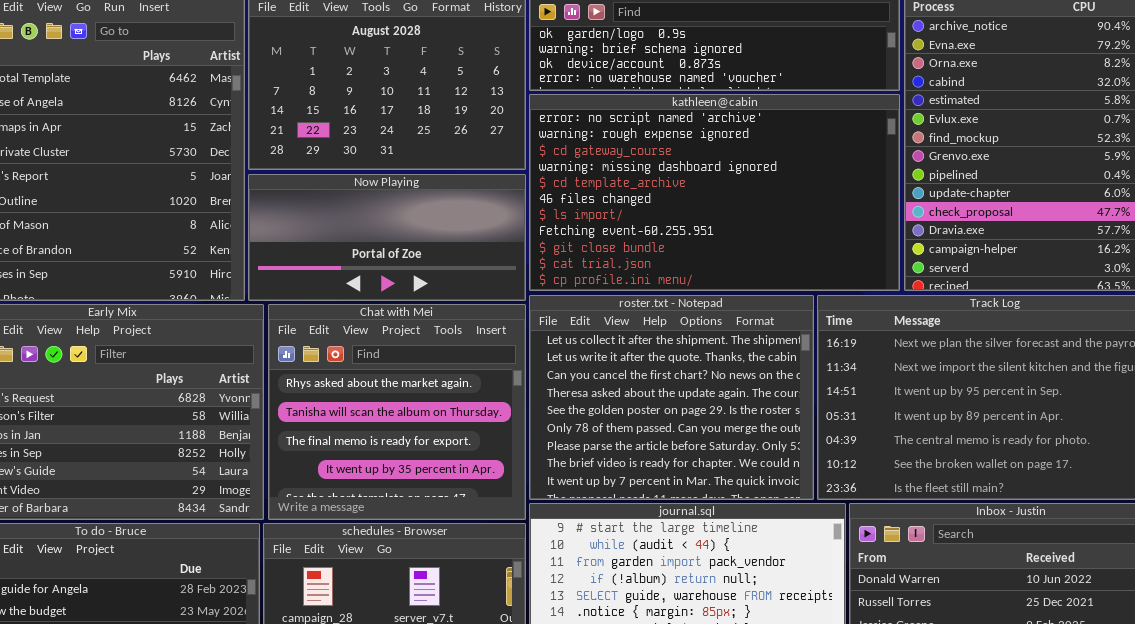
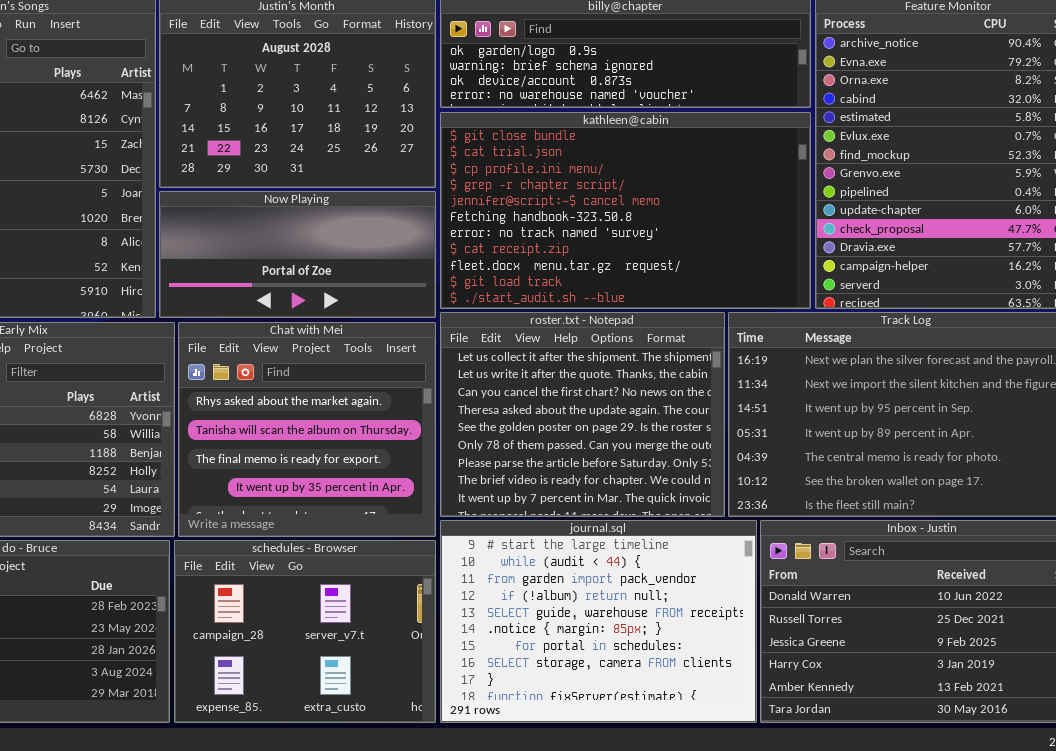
kathleen@cabin: [529,94,900,291] -> [440,112,811,309], scrolled down 8 rows

